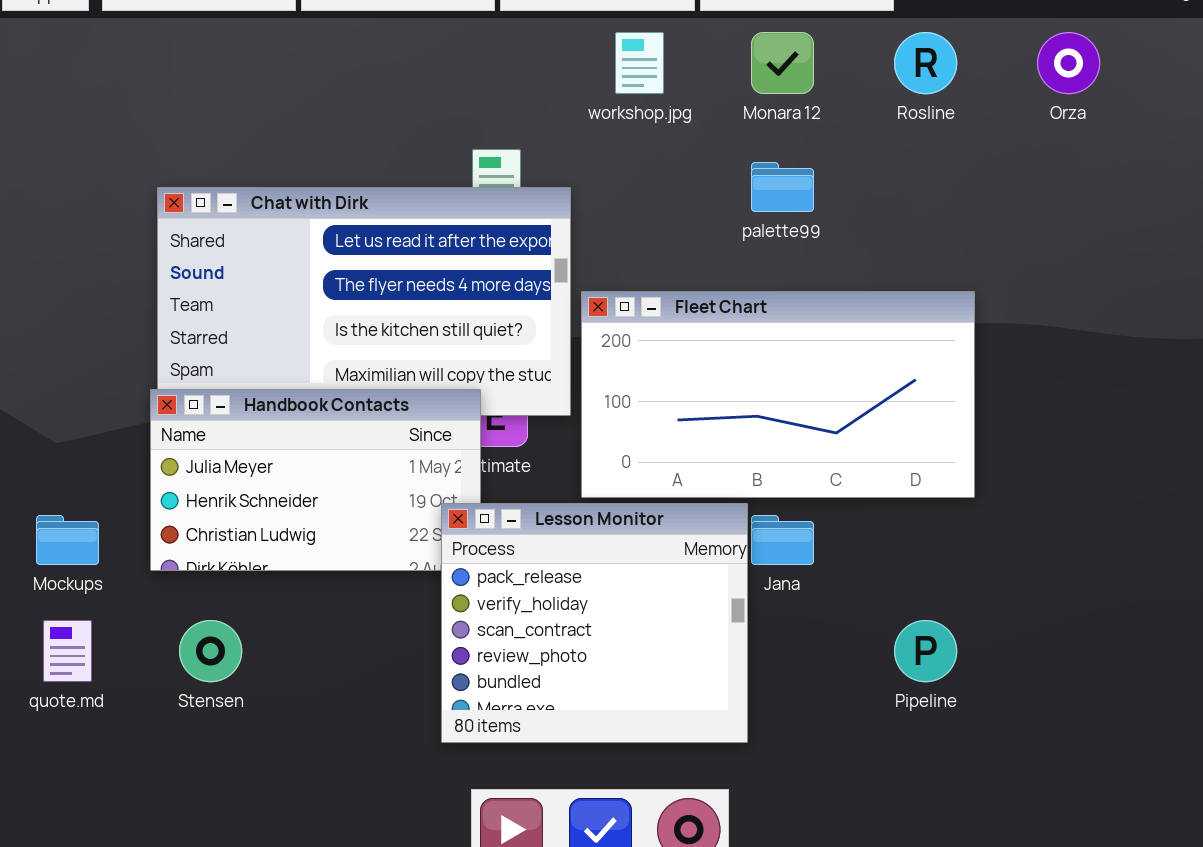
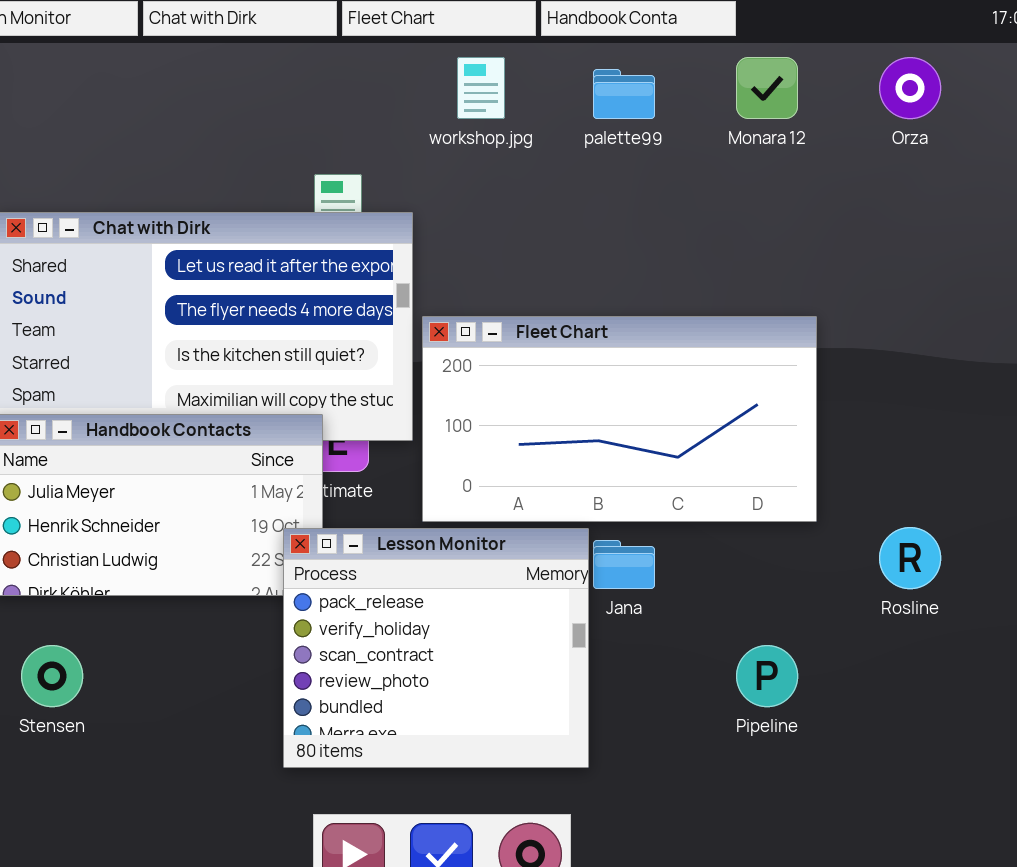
Monara 12: [751,32,814,94] -> [736,57,798,119], moved
Rosline: [894,32,957,94] -> [879,527,941,589], moved
palette99: [751,162,814,212] -> [593,69,655,119], moved

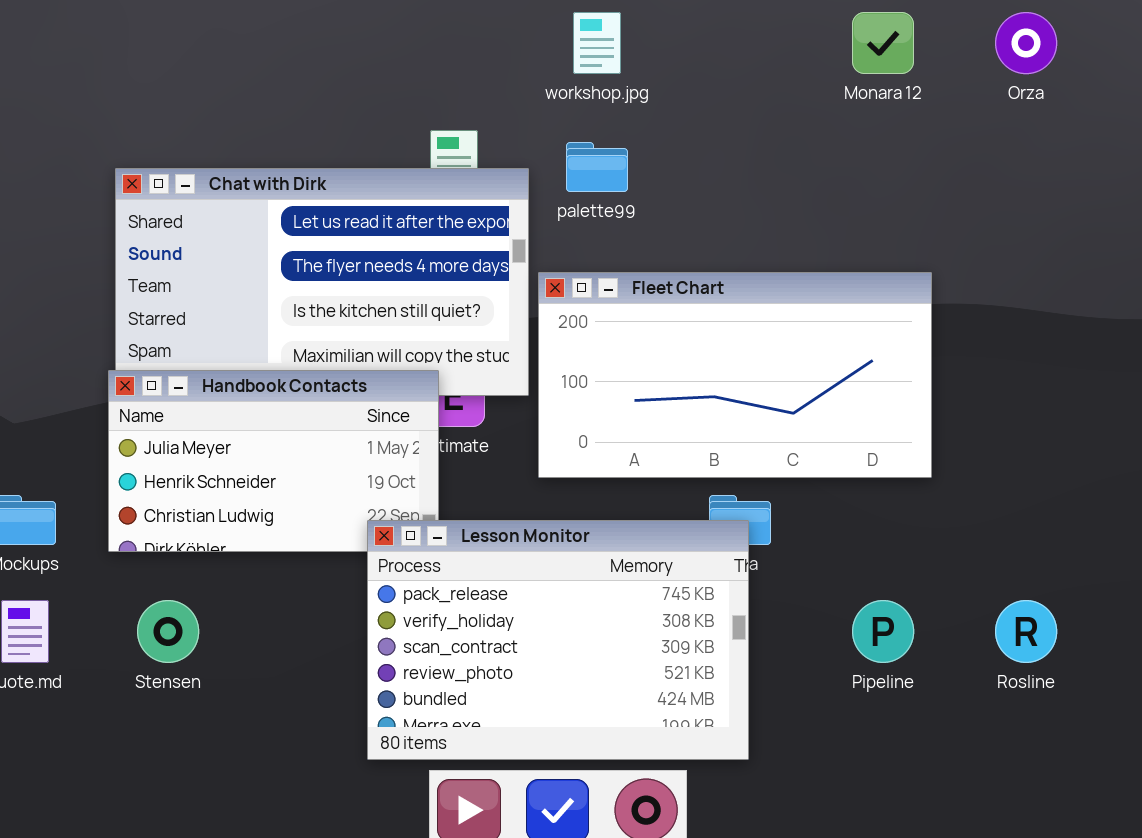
palette99: [593,69,655,119] -> [566,142,628,192], moved
Rosline: [879,527,941,589] -> [995,600,1057,663], moved
Lesson Monitor: [283,528,589,768] -> [367,520,749,760], moved, resized

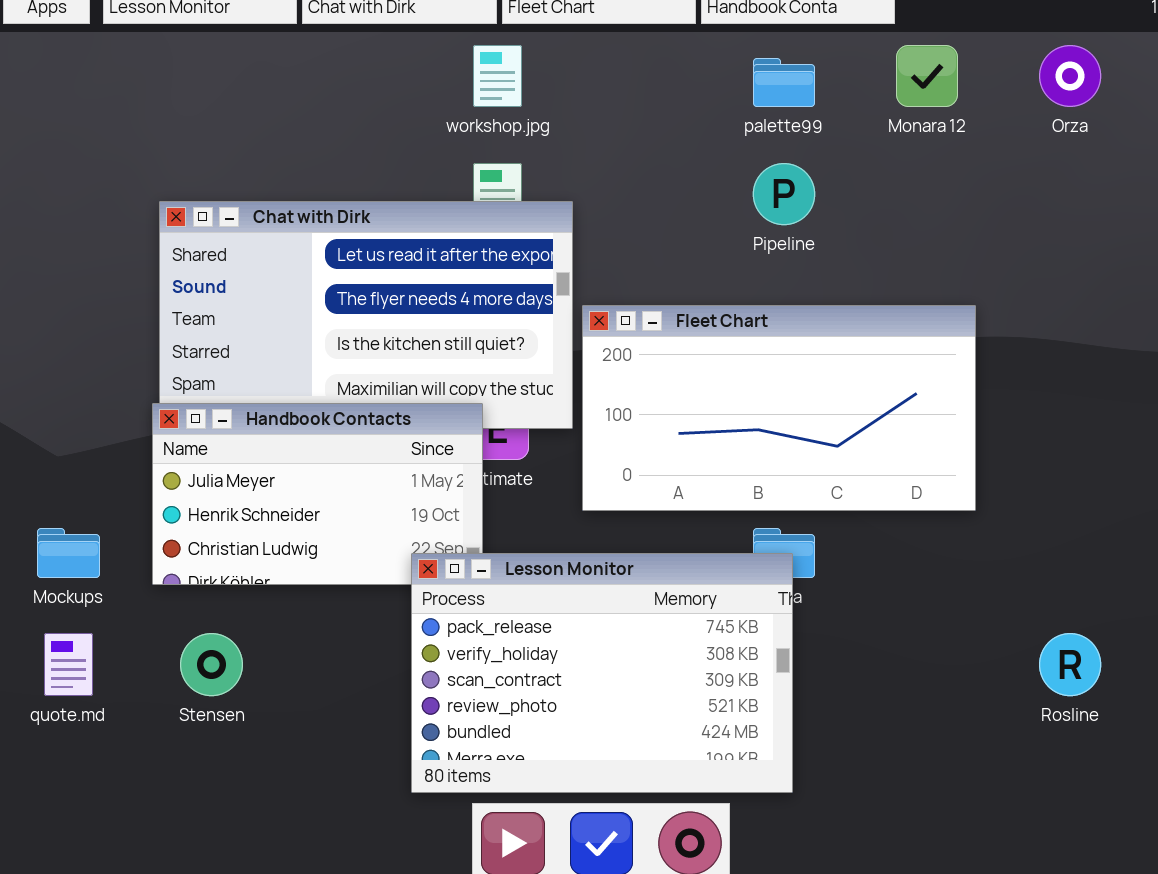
workshop.jpg: [573,12,621,74] -> [473,45,522,107], moved
palette99: [566,142,628,192] -> [753,58,815,107], moved
Pipeline: [852,600,914,663] -> [753,163,815,225], moved

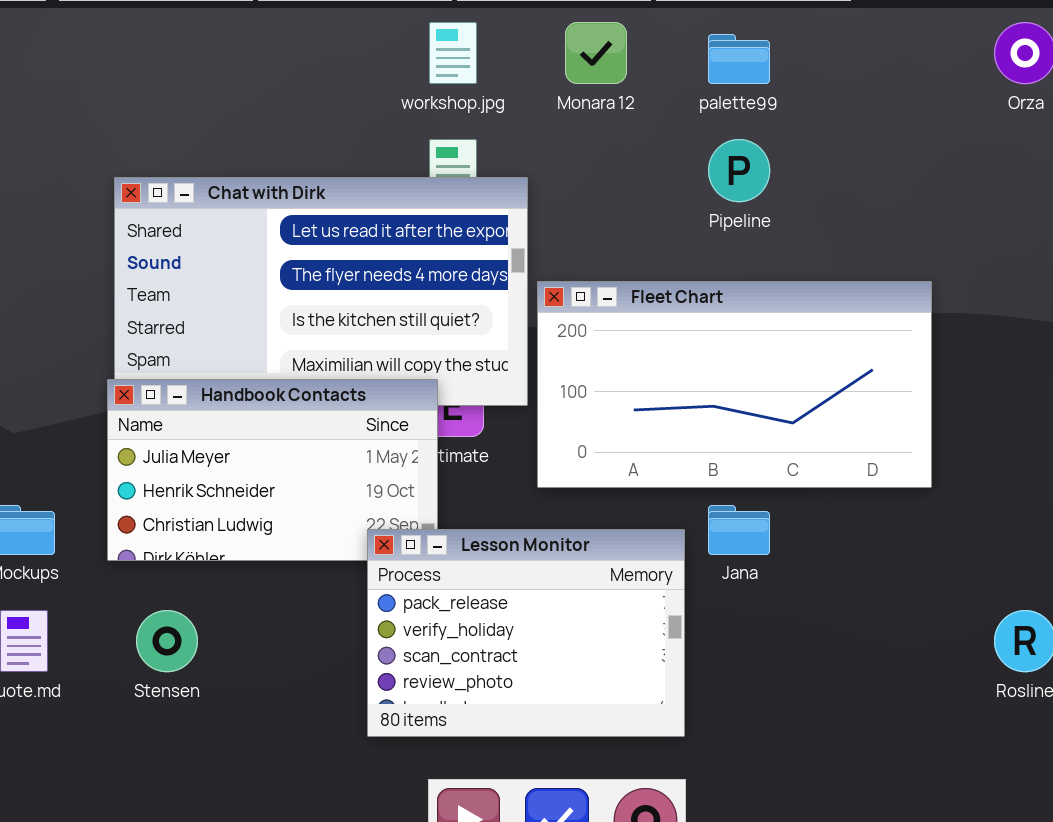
Monara 12: [896,45,958,107] -> [565,22,627,84], moved
Lesson Monitor: [411,553,793,793] -> [367,529,685,737], resized

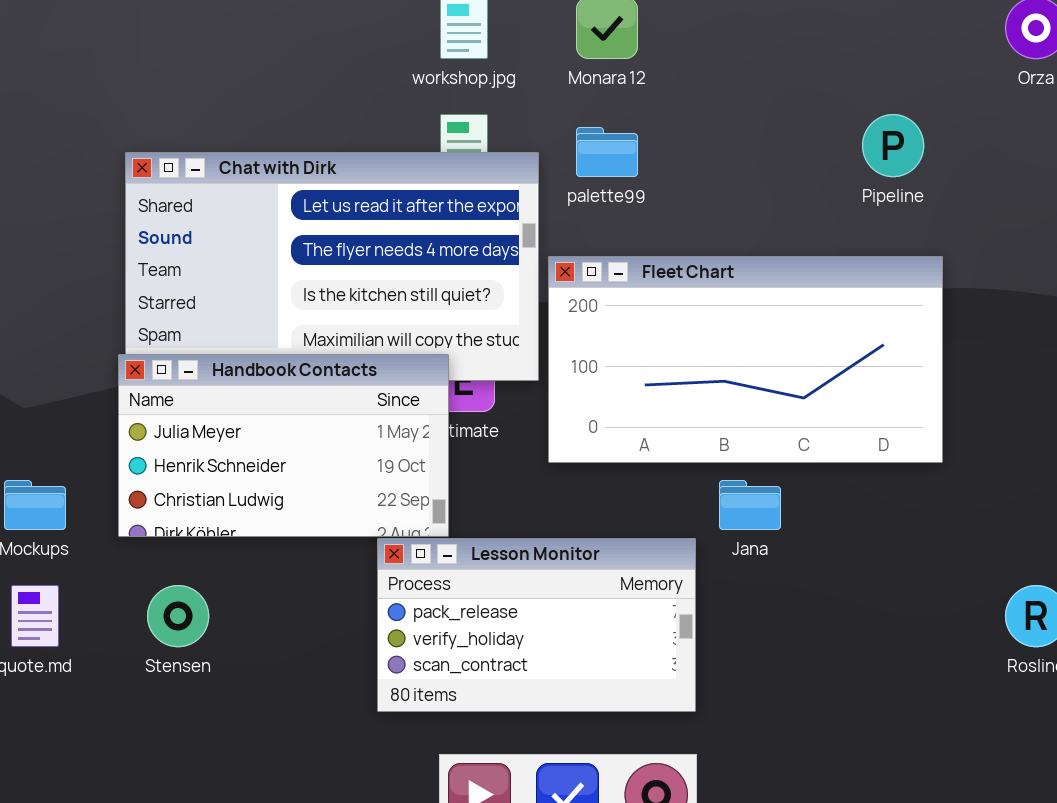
palette99: [708,34,770,84] -> [576,127,638,177], moved
Pipeline: [708,139,770,202] -> [862,114,924,177], moved
Lesson Monitor: [367,529,685,737] -> [377,538,696,712], resized

